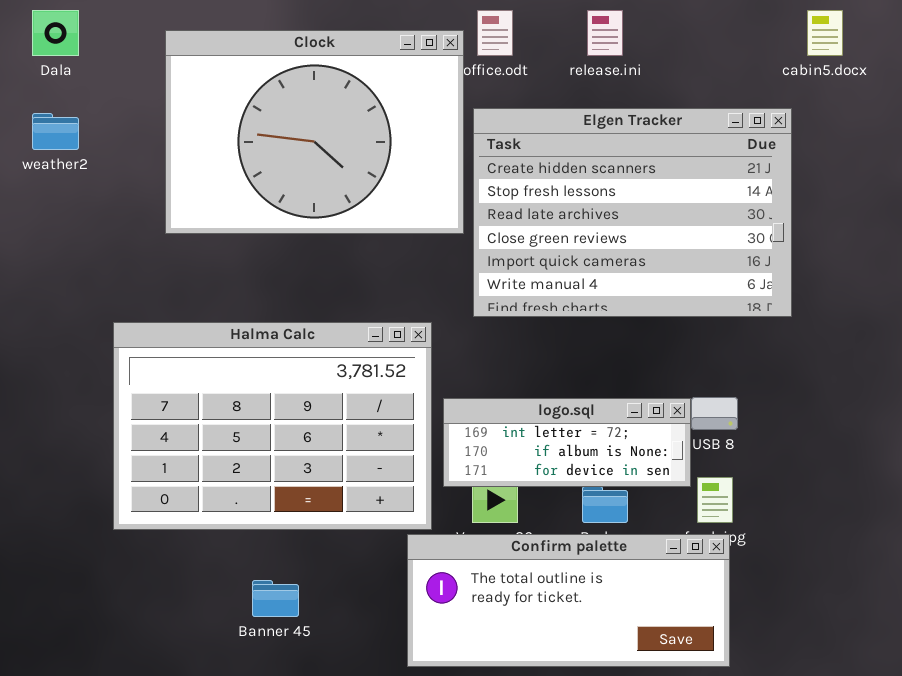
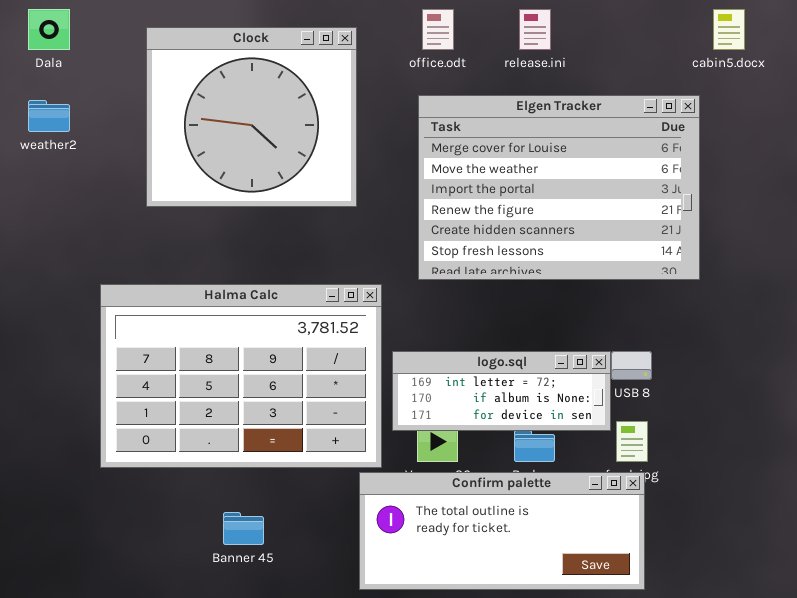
Clock: [165,30,464,234] -> [146,27,357,207], resized
Elgen Tracker: [473,108,792,317] -> [418,95,700,280], scrolled up 4 rows

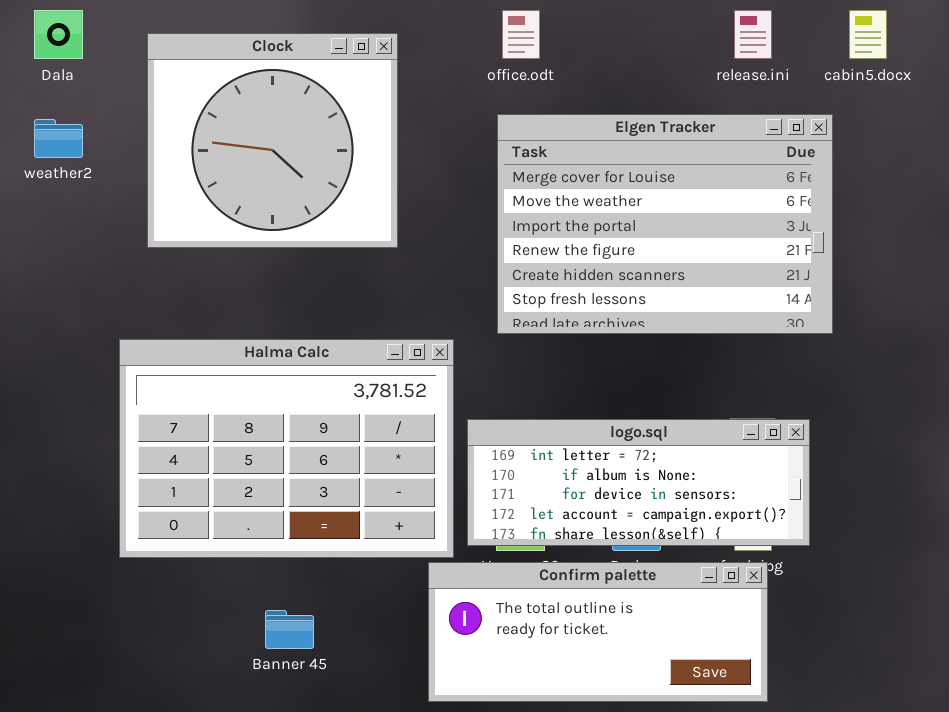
release.ini: [519,9,551,50] -> [734,10,772,59], moved
Clock: [146,27,357,207] -> [147,33,398,248], moved
logo.sql: [392,351,611,431] -> [467,419,810,546], resized

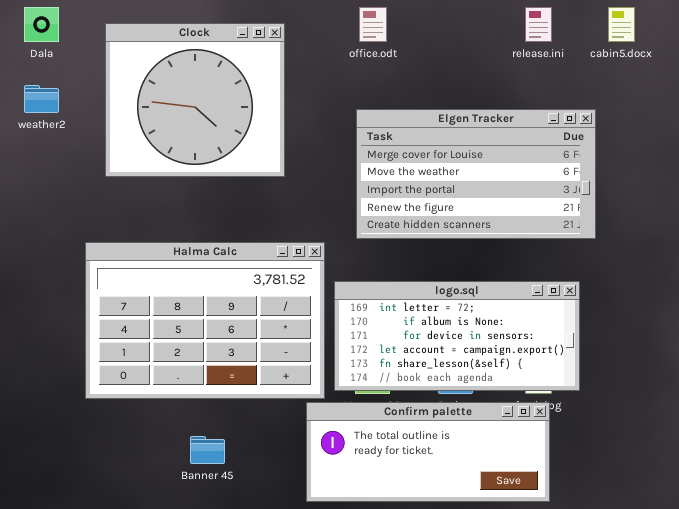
Elgen Tracker: [497,114,833,334] -> [356,109,596,239], resized
logo.sql: [467,419,810,546] -> [334,281,580,391], resized

